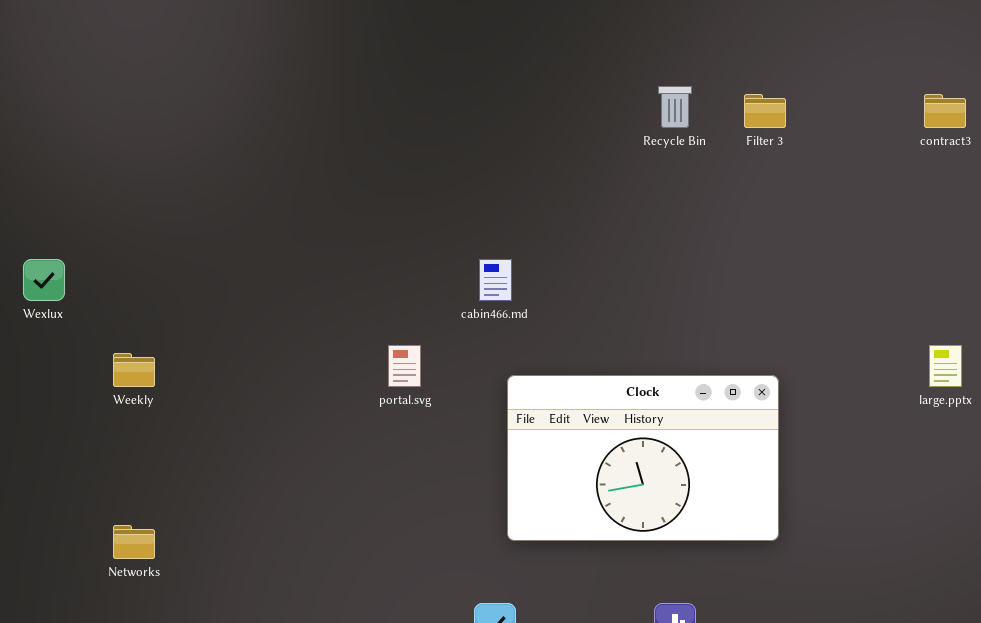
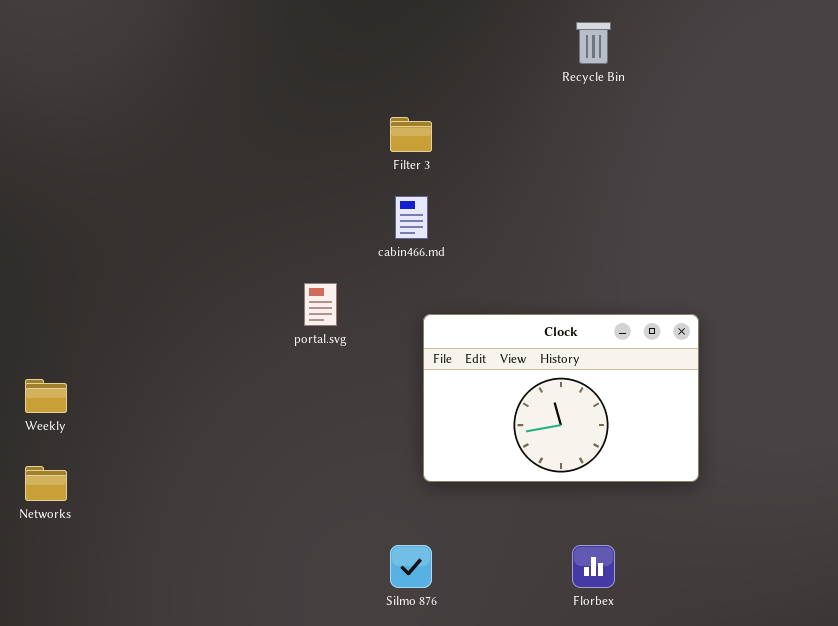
Filter 3: [744,94,786,128] -> [390,117,432,152], moved
Weekly: [113,353,155,387] -> [25,379,67,413], moved

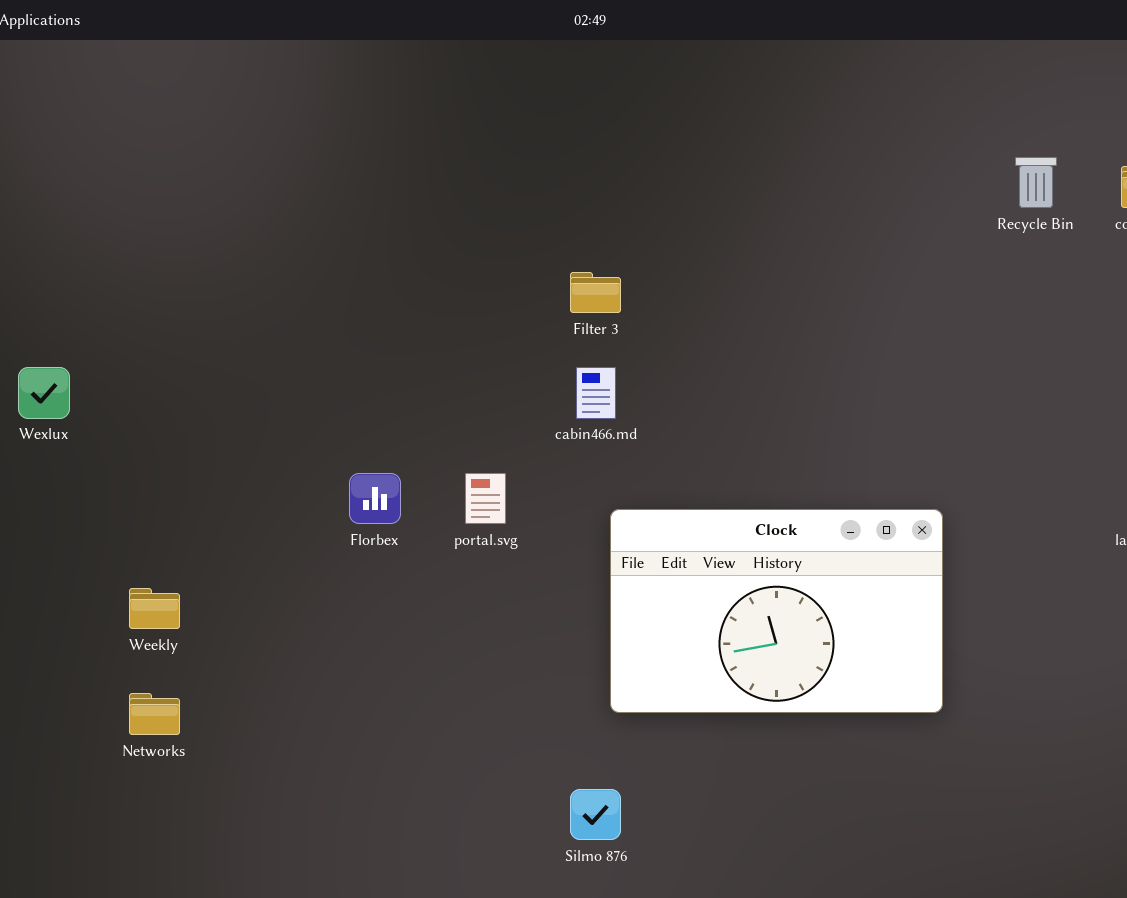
Recycle Bin: [576,22,611,64] -> [1015,157,1057,208], moved
Florbex: [572,545,615,588] -> [349,473,401,524], moved

